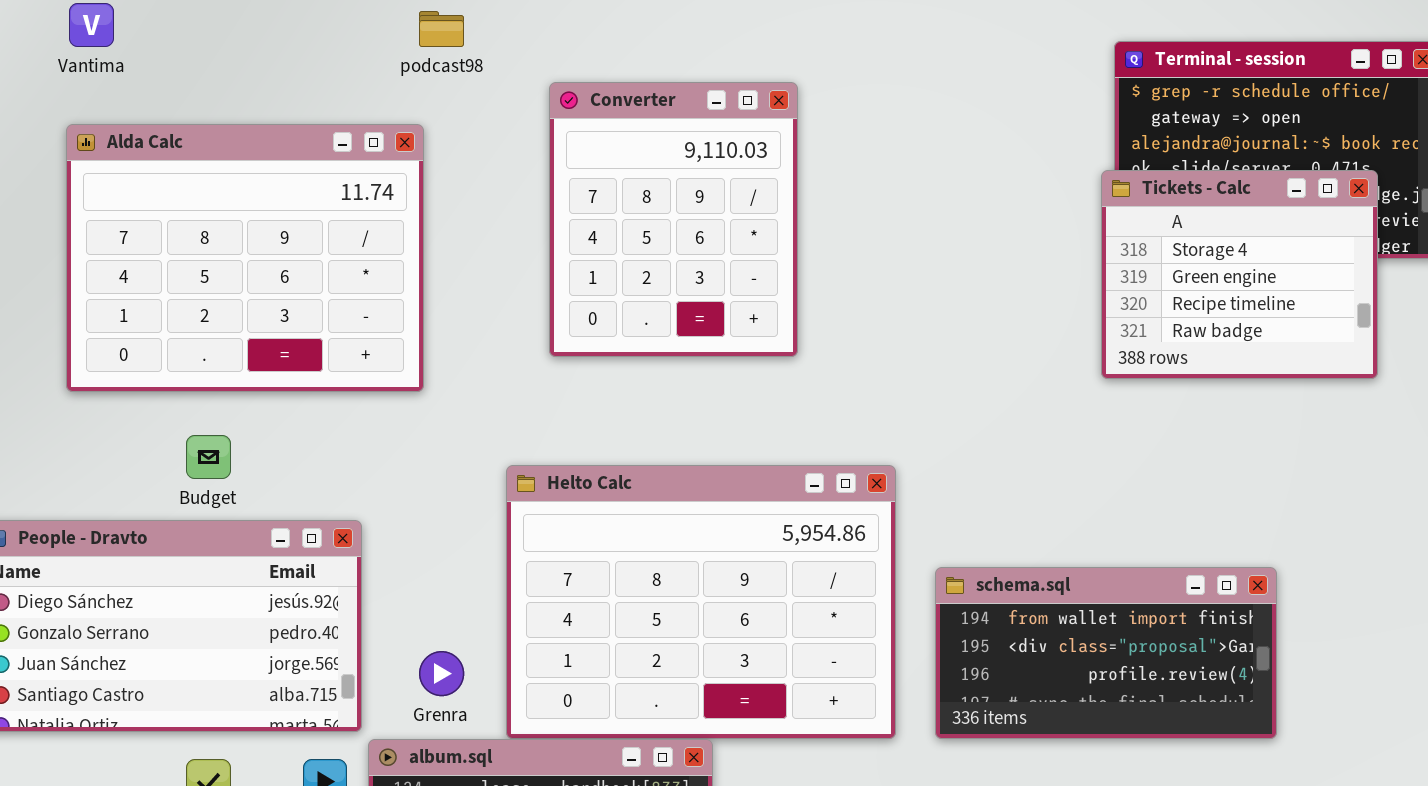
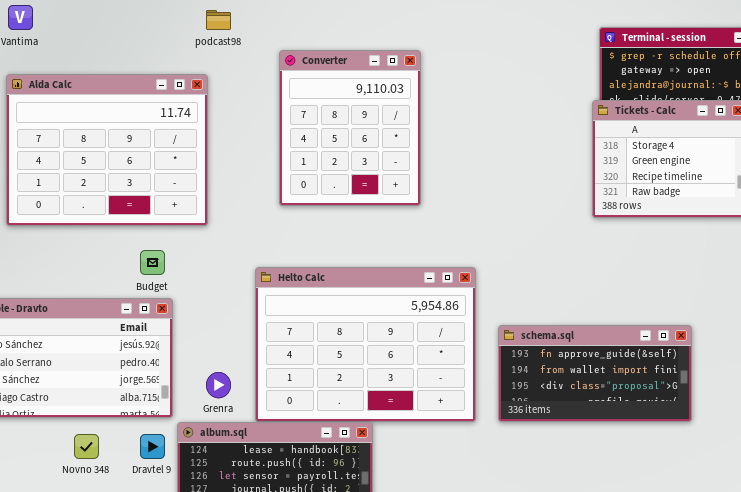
Budget: [186,435,231,479] -> [140,250,165,275], moved
schema.sql: [935,567,1277,739] -> [498,325,692,422], scrolled up 1 row

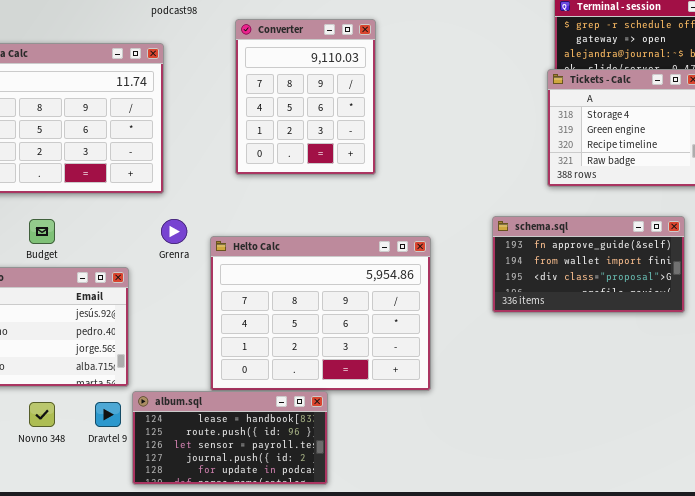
Budget: [140,250,165,275] -> [29,219,55,244], moved
schema.sql: [498,325,692,422] -> [492,216,685,313], moved
Grenra: [206,372,231,398] -> [161,219,187,244], moved

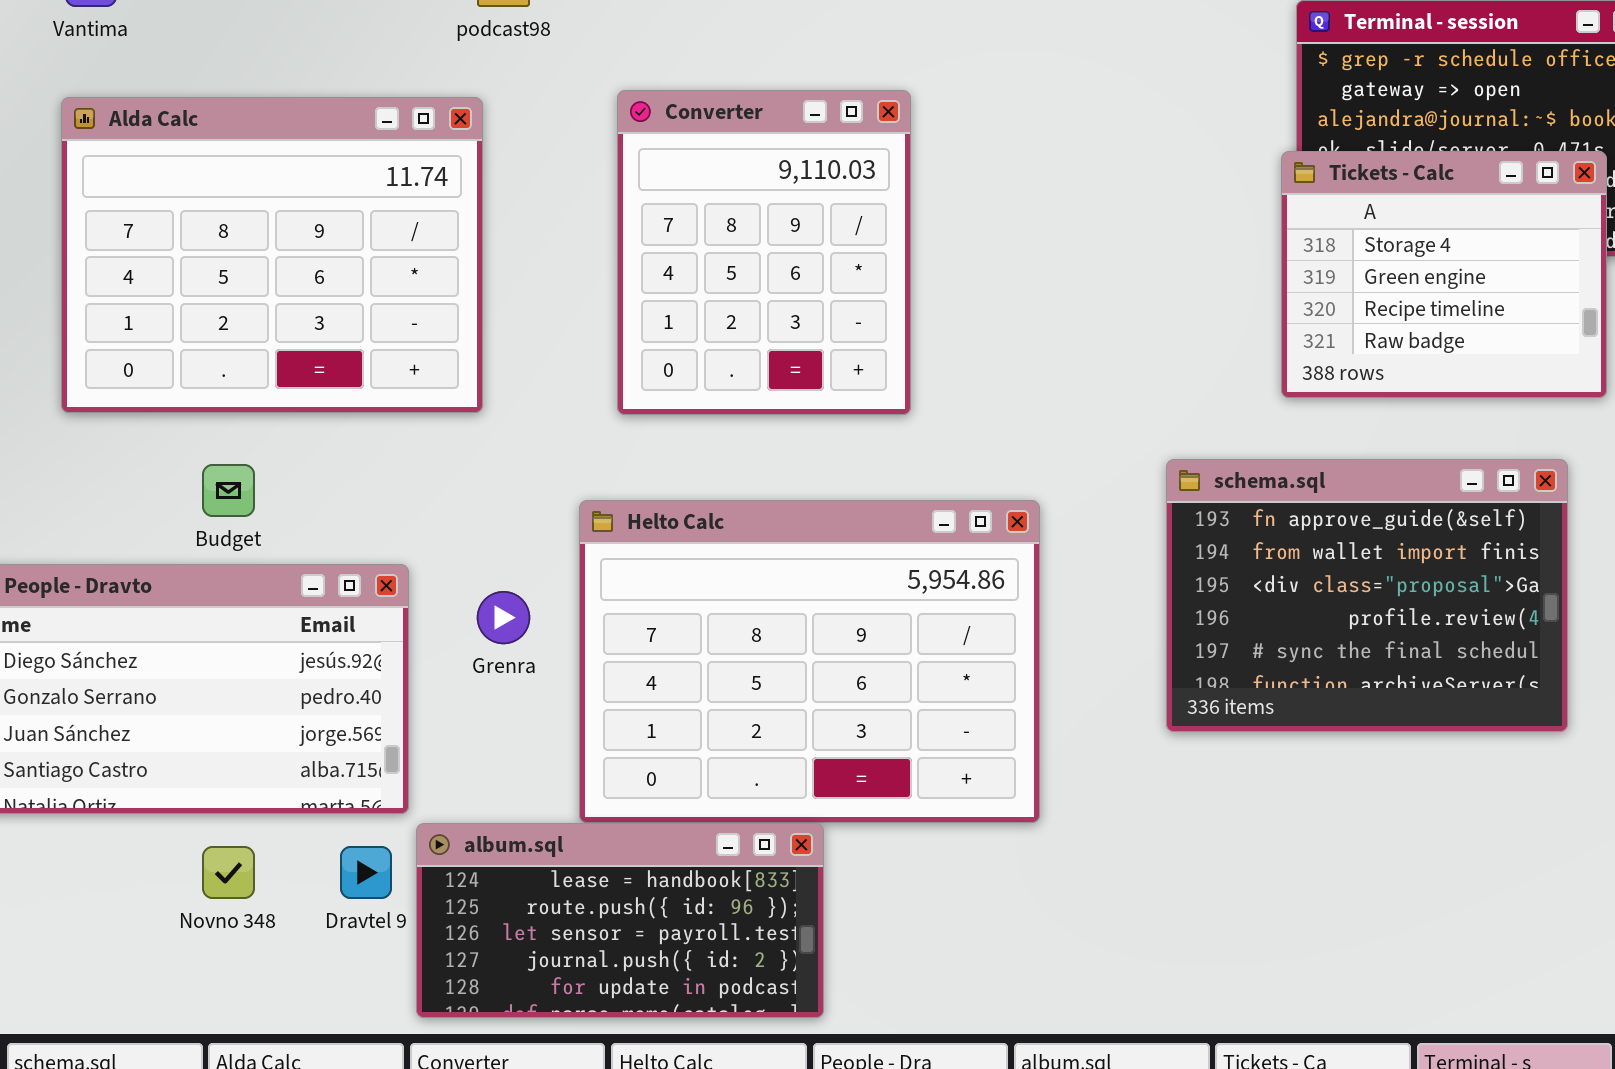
Converter: [235,19,376,175] -> [617,90,911,415], moved
schema.sql: [492,216,685,313] -> [1166,459,1568,732], resized
Grenra: [161,219,187,244] -> [477,591,530,644], moved

